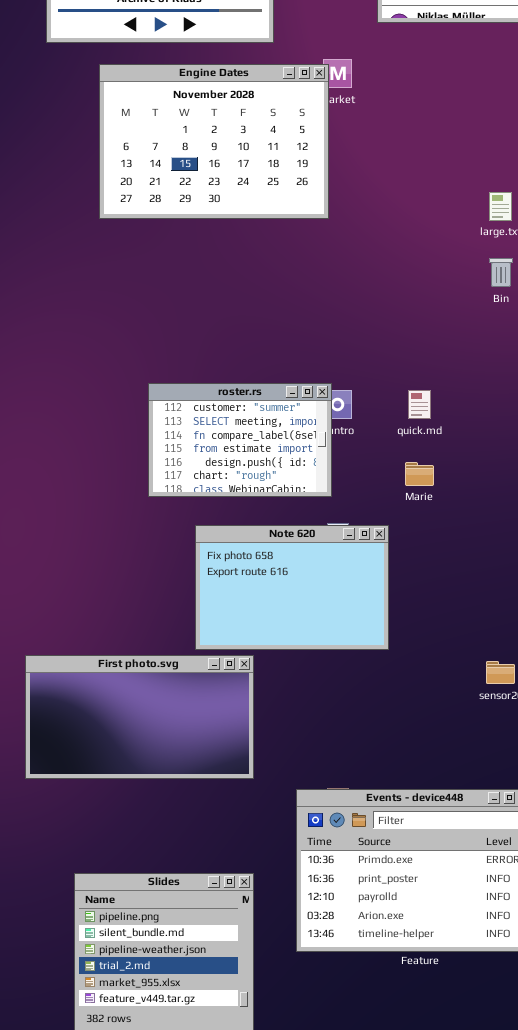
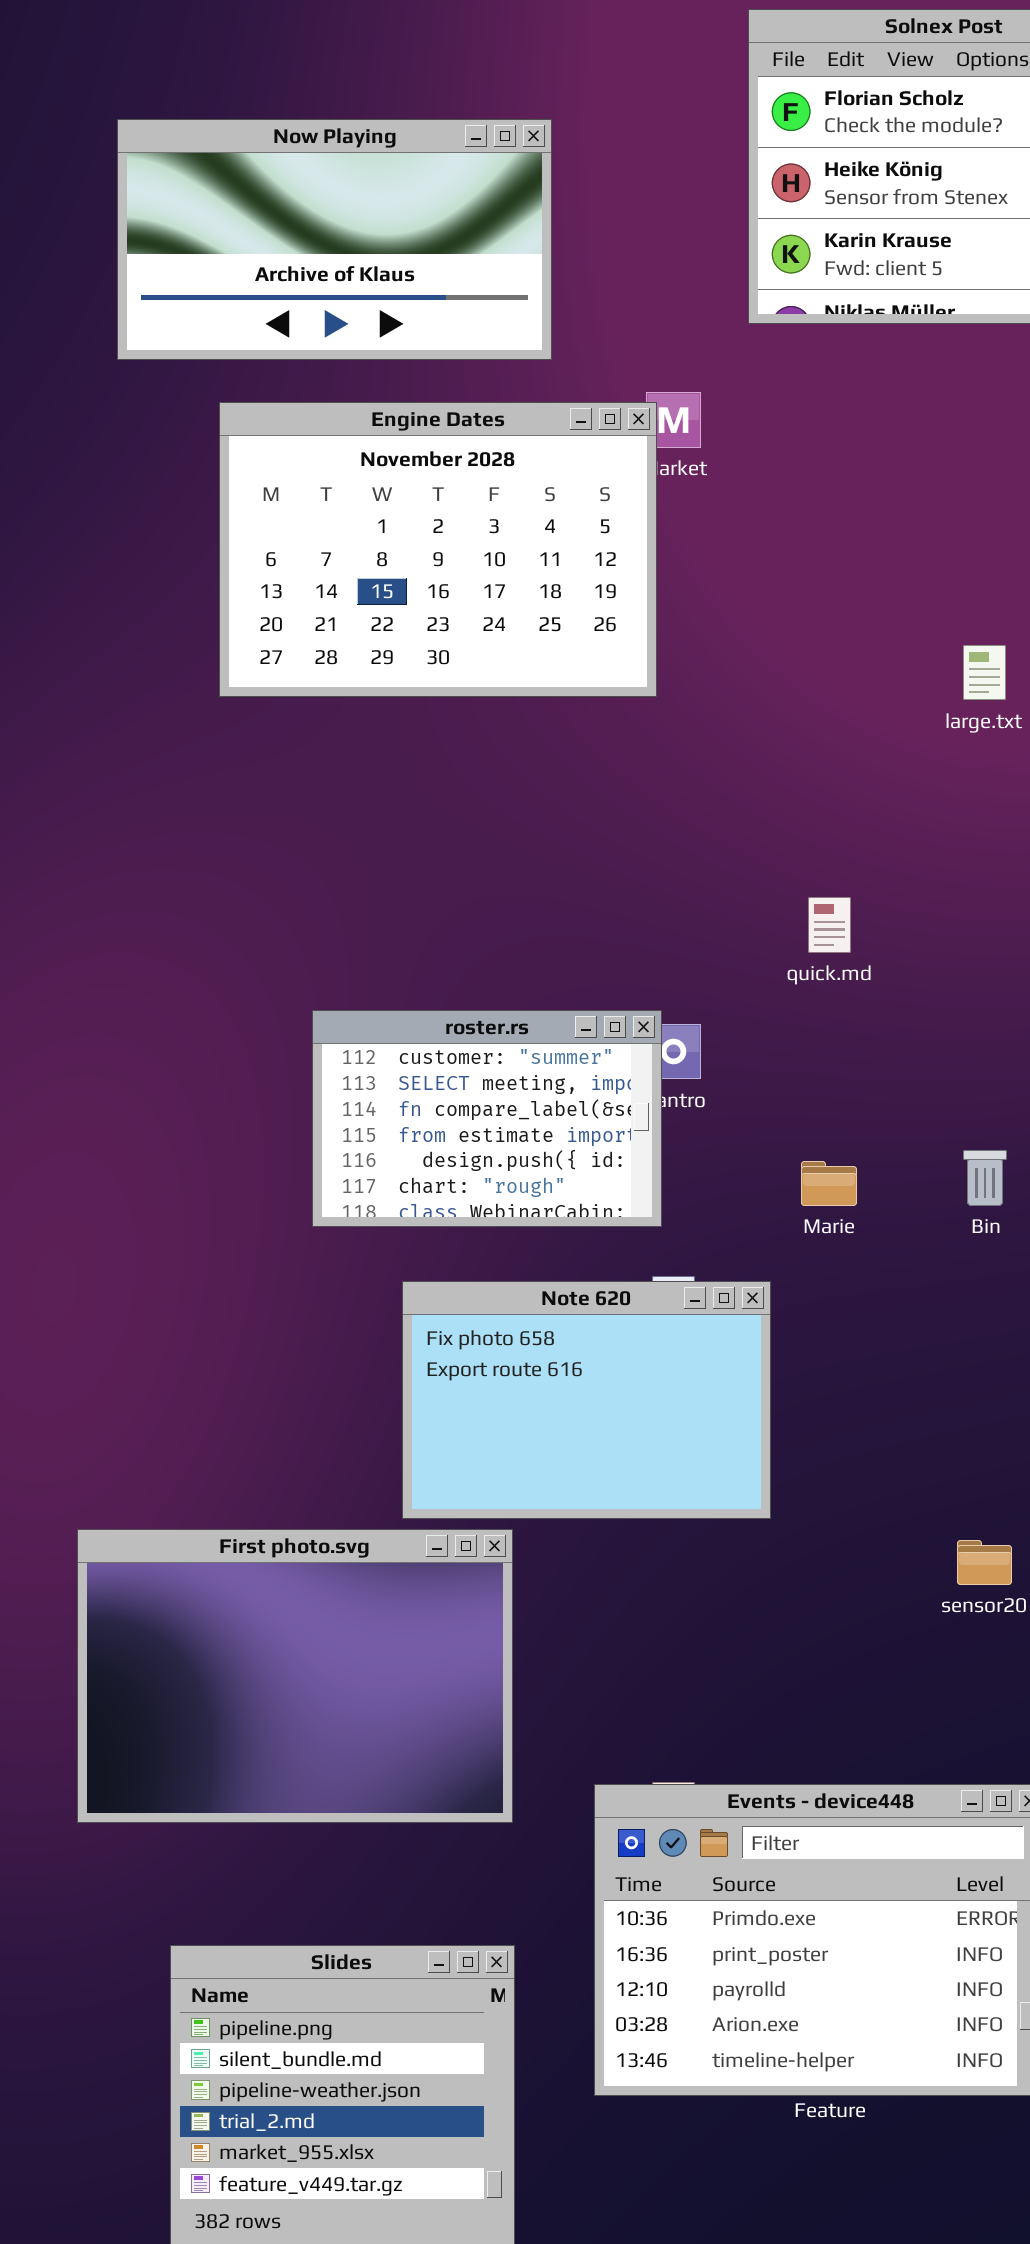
Bin: [489,258,513,287] -> [963,1150,1007,1206], moved
quick.md: [408,390,431,419] -> [808,897,851,953], moved
First photo.svg: [25,655,254,779] -> [77,1529,513,1823], resized

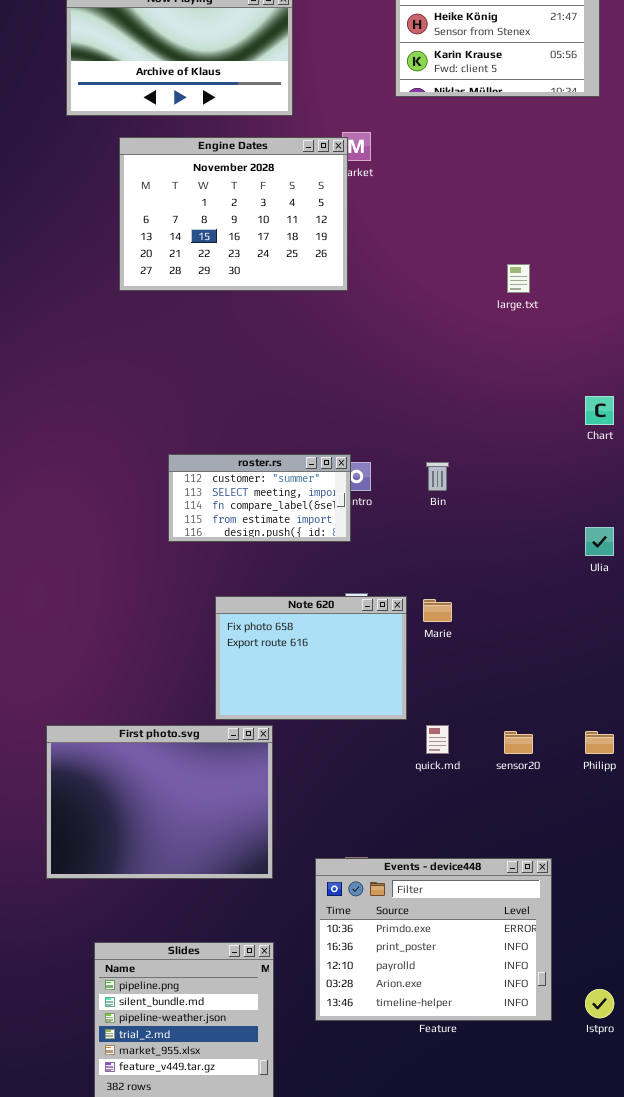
quick.md: [808,897,851,953] -> [426,725,449,754], moved
roster.rs: [312,1010,662,1227] -> [168,454,351,542], resized
Bin: [963,1150,1007,1206] -> [426,462,449,491], moved
Marie: [801,1161,857,1206] -> [423,599,452,622], moved

